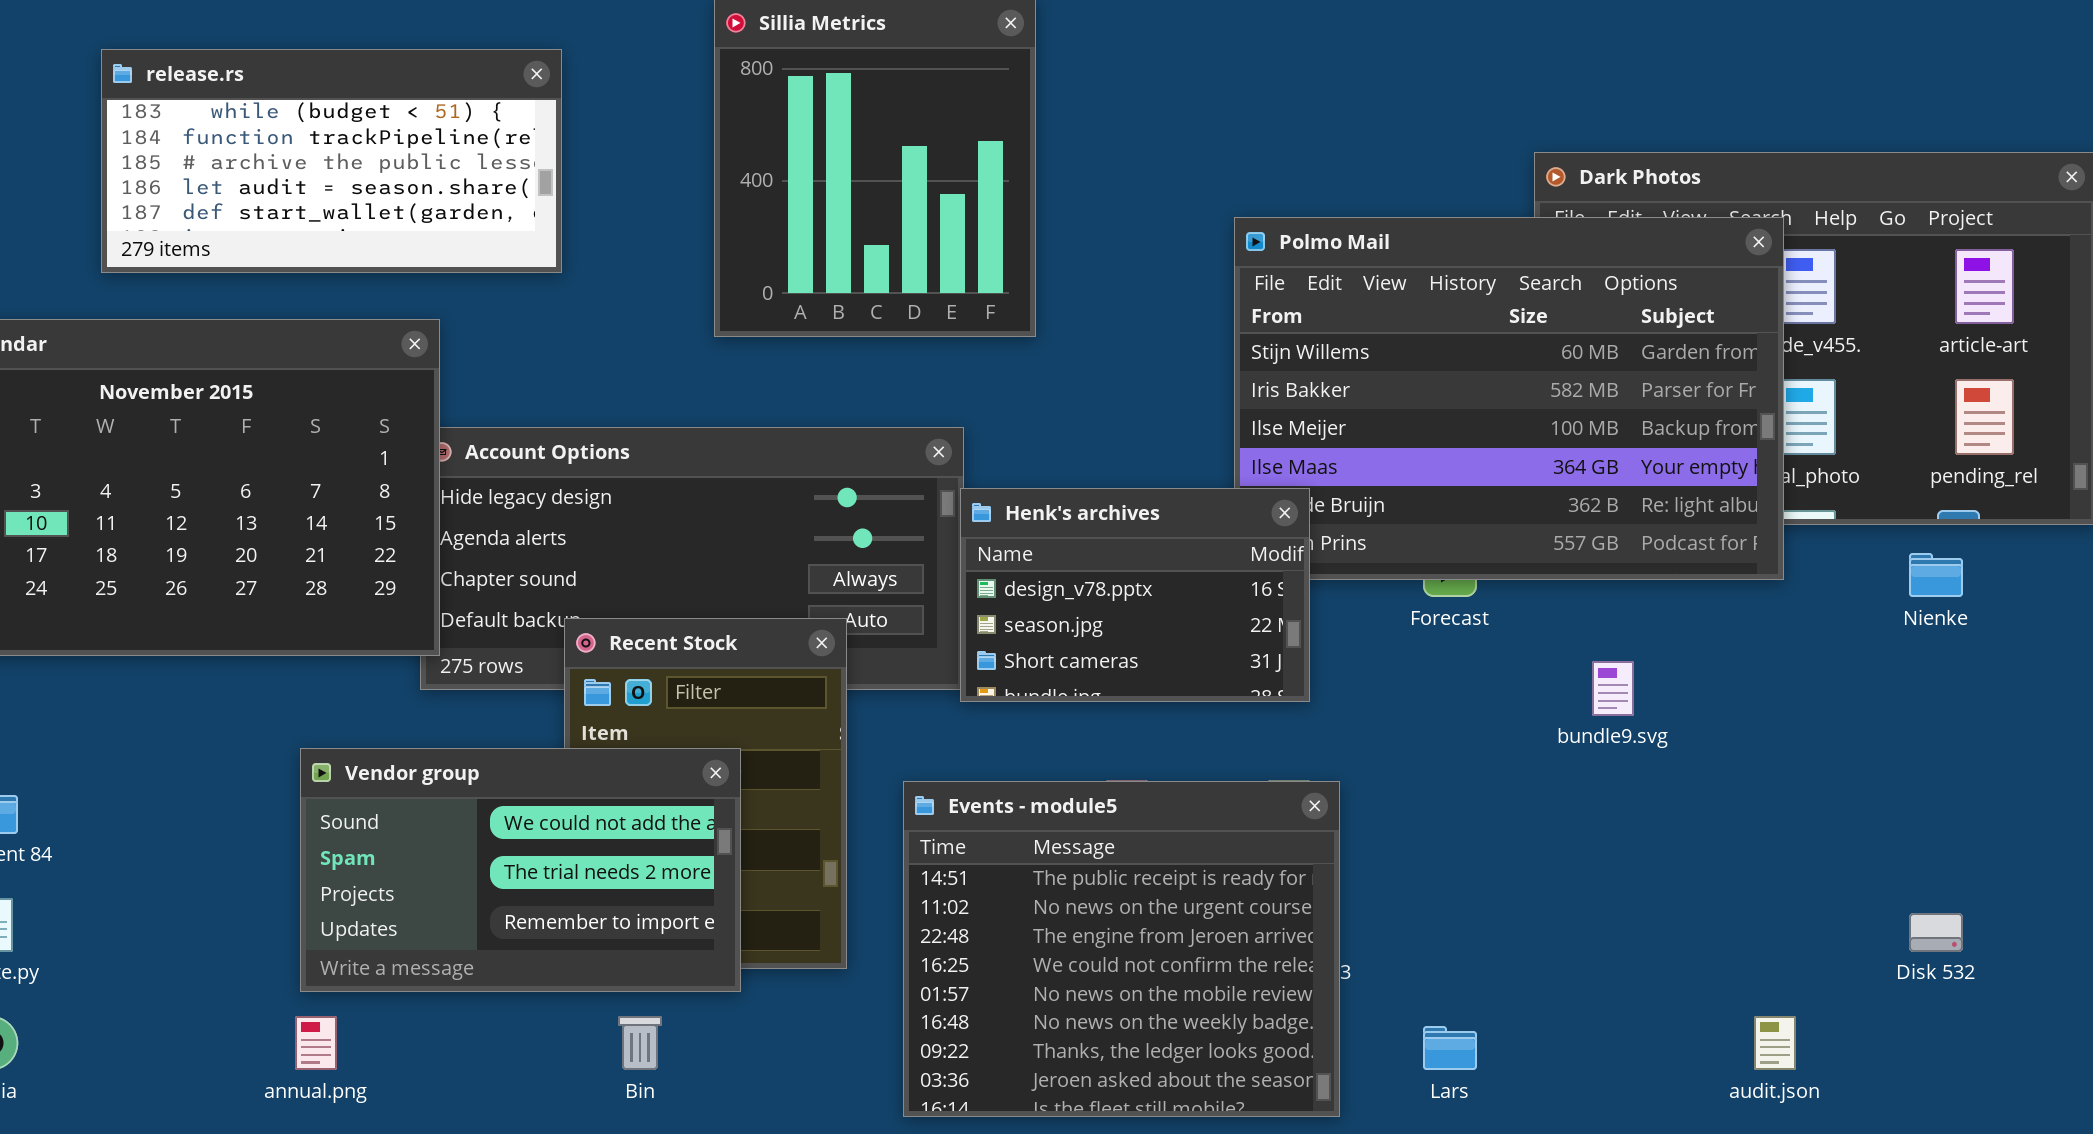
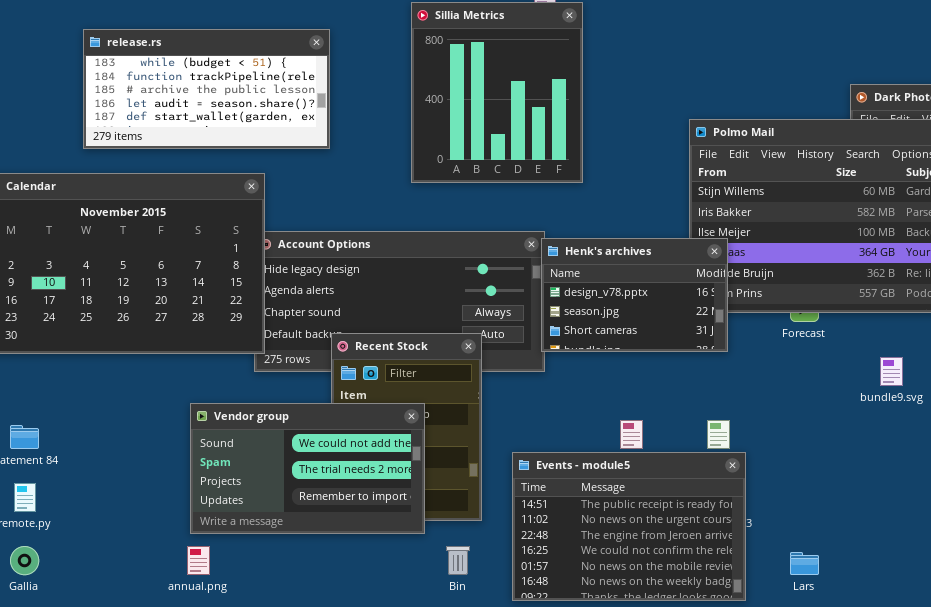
Henk's archives: [960,488,1310,702] -> [541,238,728,352], moved
Events - module5: [903,781,1340,1117] -> [512,452,746,601], resized
Bin: [618,1016,662,1070] -> [446,546,470,575], moved

